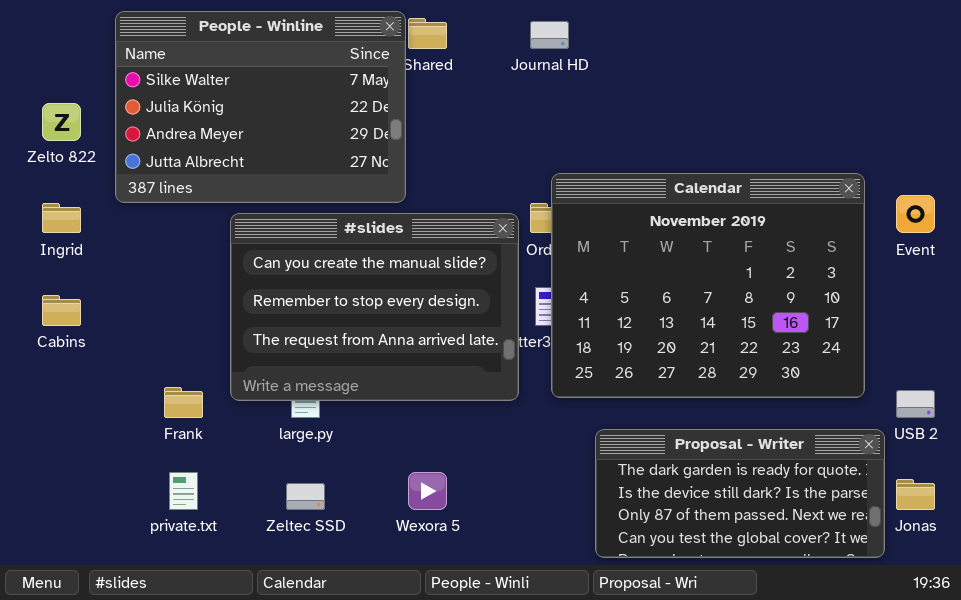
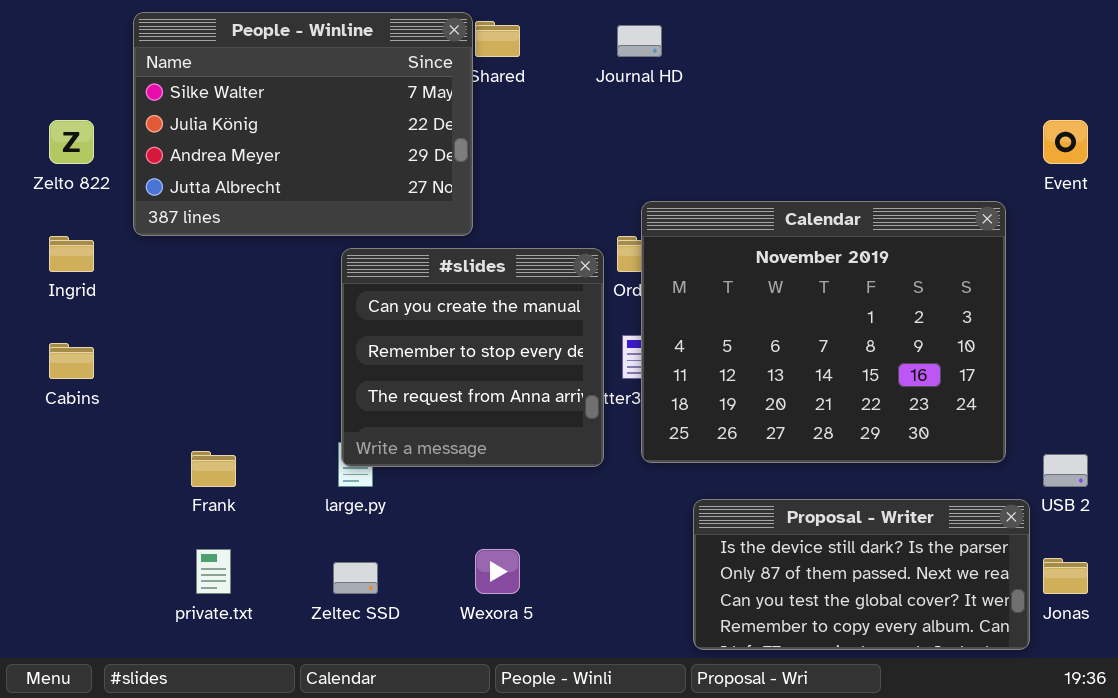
Event: [896,195,935,233] -> [1043,120,1088,164], moved
#slides: [230,213,519,401] -> [341,248,604,467], resized
Proposal - Writer: [595,429,885,558] -> [693,499,1030,650], scrolled down 1 row

